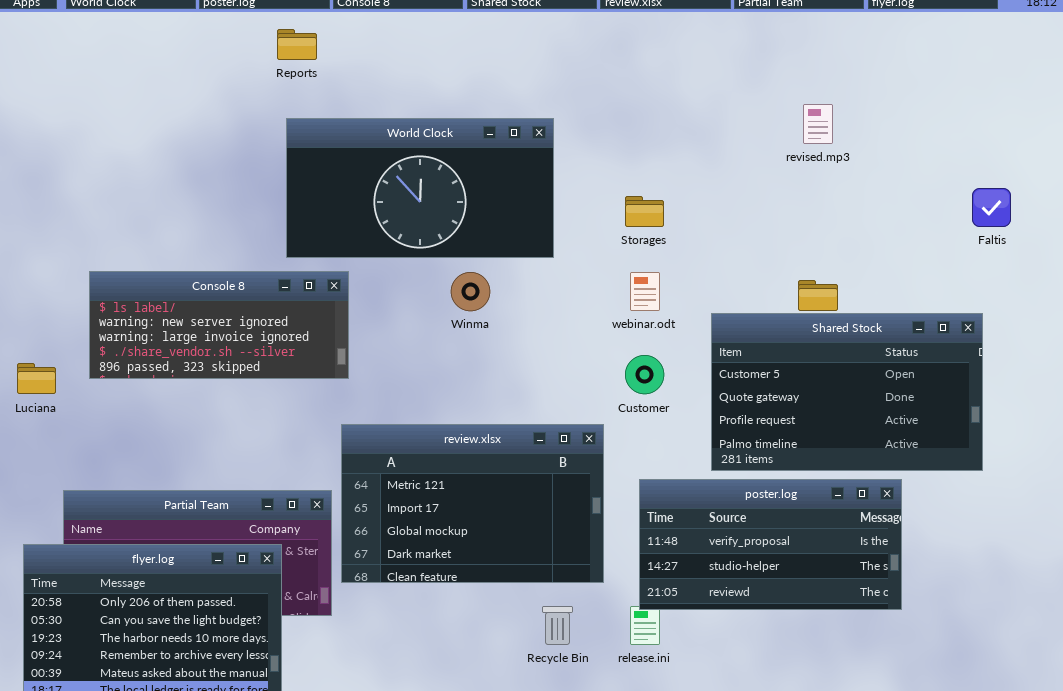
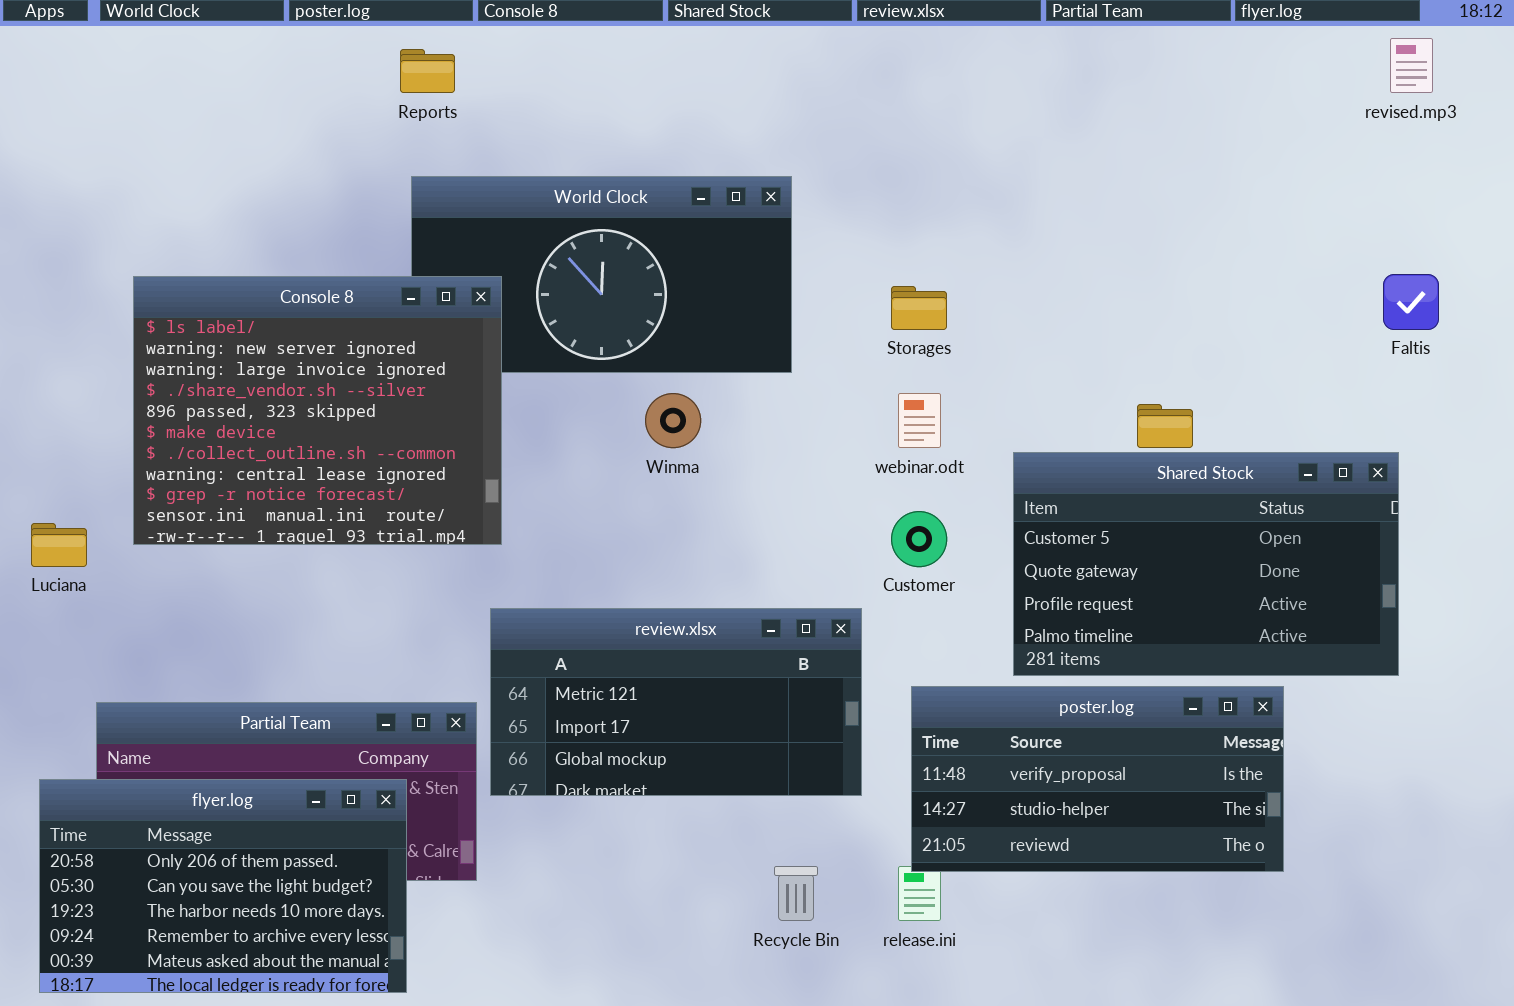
revised.mp3: [803,104,833,144] -> [1390,38,1433,93], moved
Console 8: [89,271,349,379] -> [133,276,502,545], resized
review.xlsx: [341,424,604,583] -> [490,608,862,796], resized

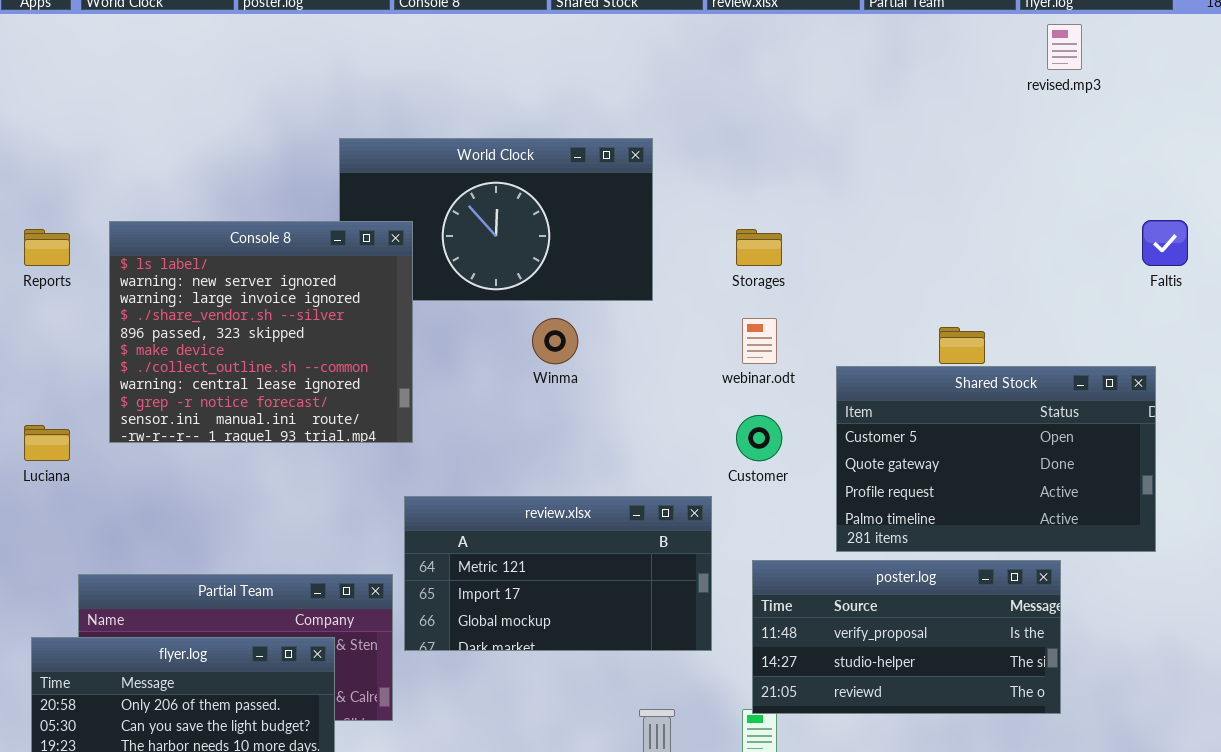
revised.mp3: [1390,38,1433,93] -> [1047,24,1082,70], moved
Reports: [400,49,455,93] -> [24,229,70,266], moved

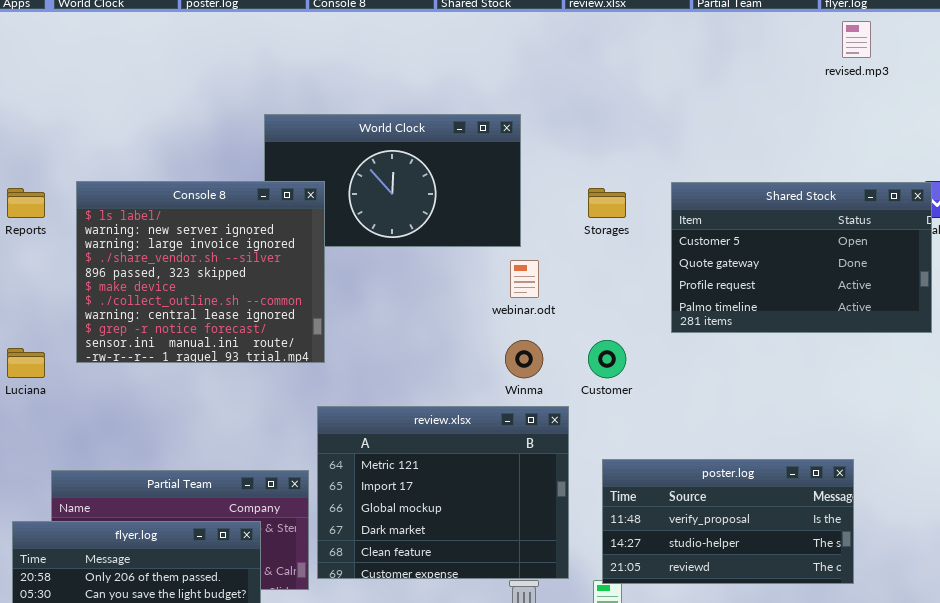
Winma: [532,318,578,364] -> [505,340,543,378], moved
webinar.odt: [742,318,777,364] -> [510,260,539,298], moved
Shared Stock: [836,366,1156,552] -> [671,182,932,333], moved
review.xlsx: [404,496,712,651] -> [317,406,569,579], resized

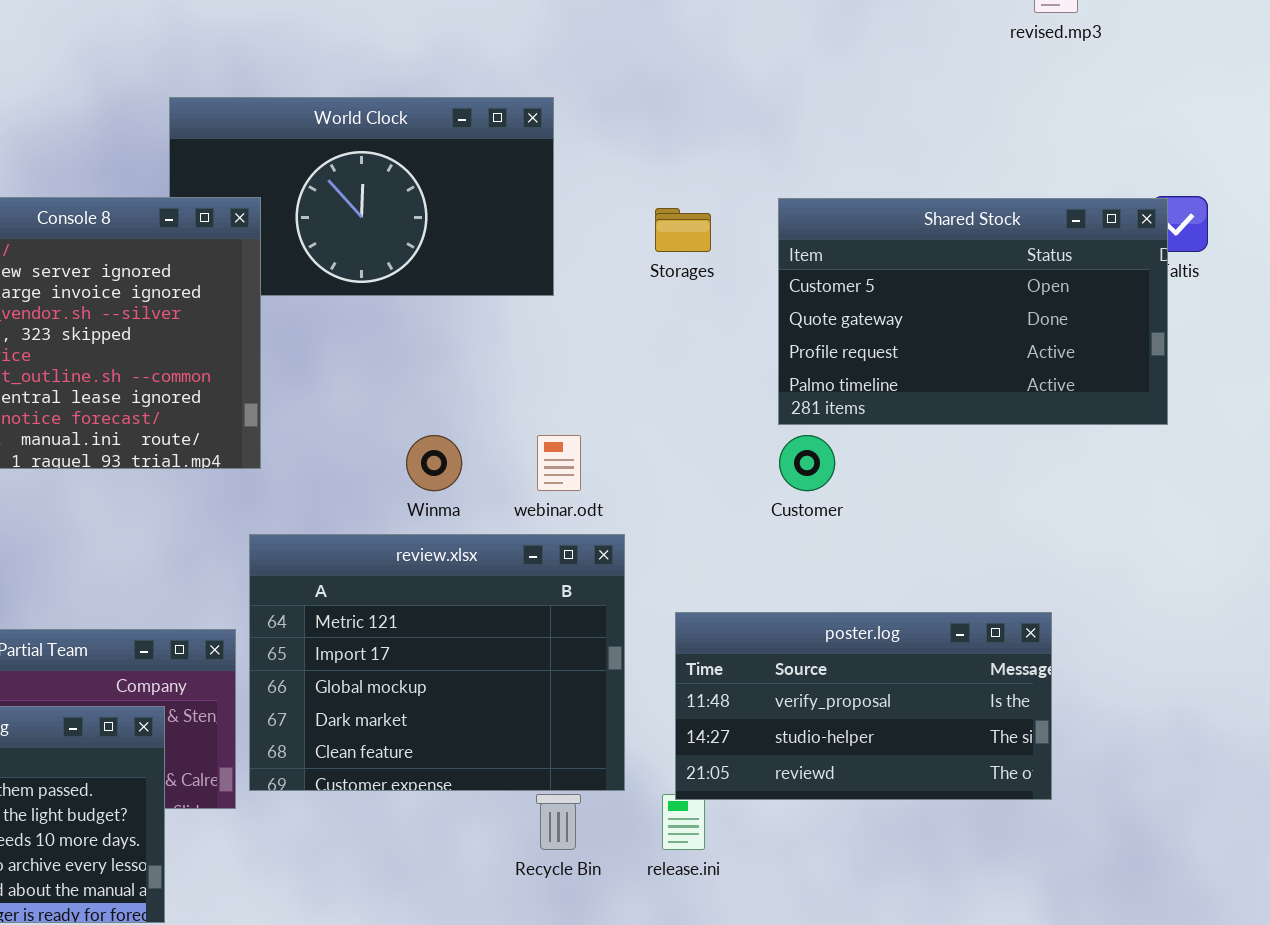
webinar.odt: [510,260,539,298] -> [537,435,581,491], moved
Winma: [505,340,543,378] -> [406,435,462,491], moved
Customer: [588,340,626,378] -> [779,435,835,491], moved

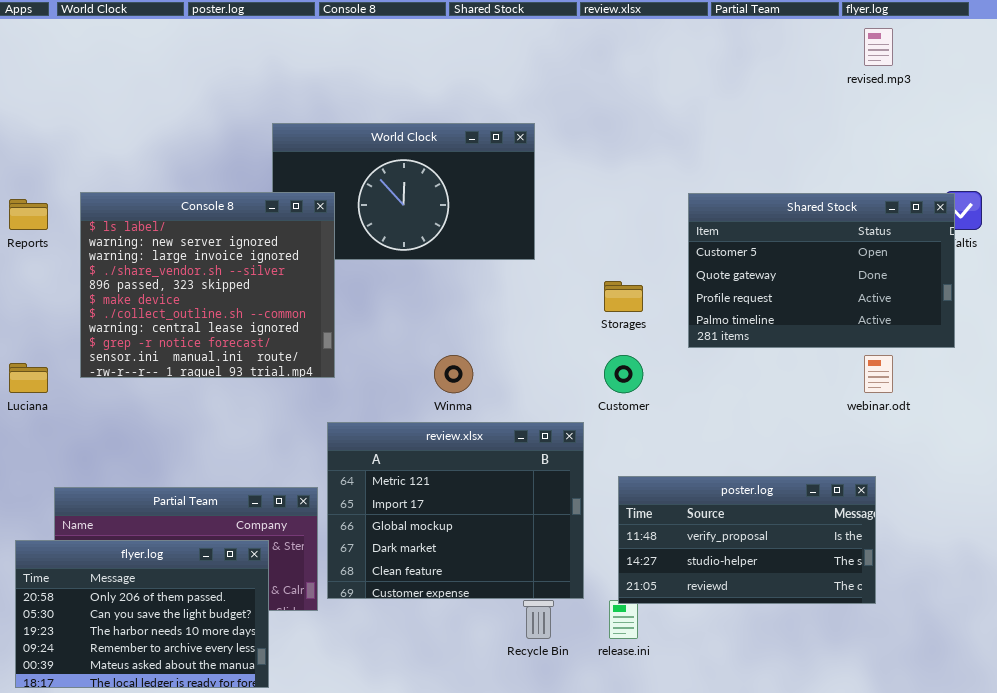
Storages: [655,208,711,252] -> [604,281,643,312], moved
webinar.odt: [537,435,581,491] -> [864,355,893,393], moved
Customer: [779,435,835,491] -> [604,355,643,393], moved

